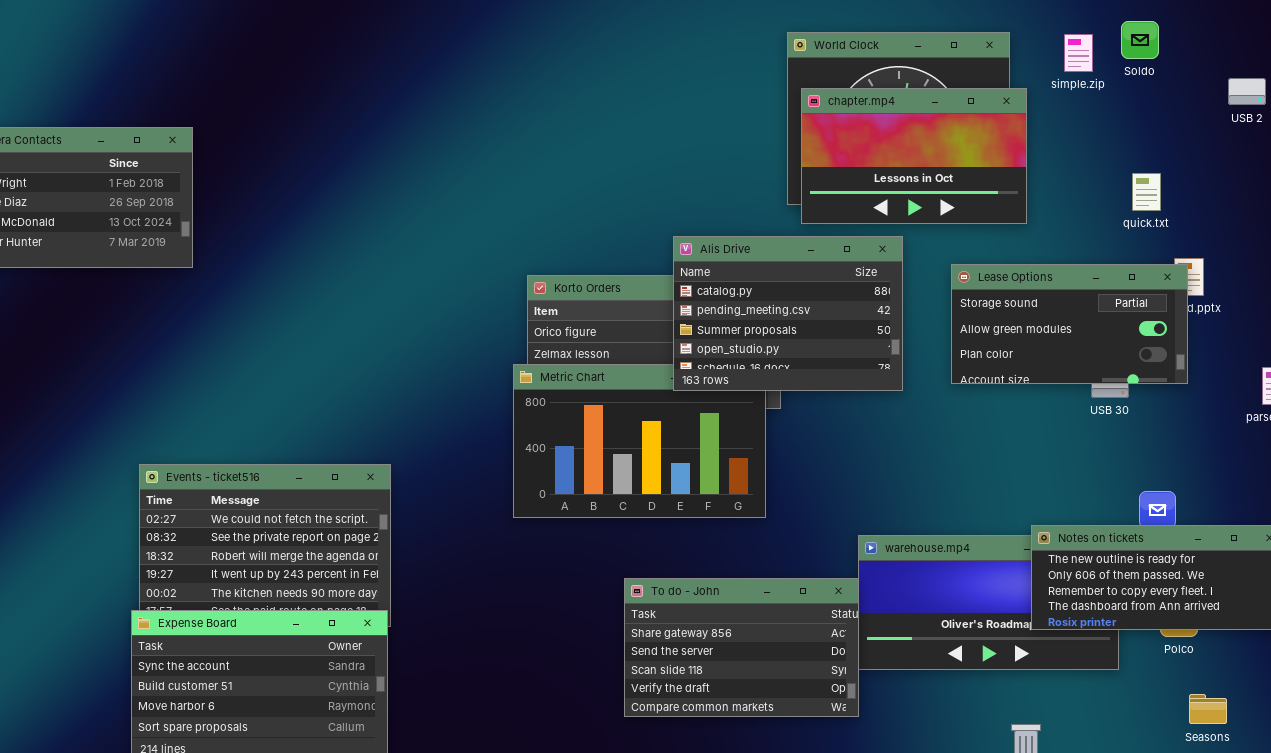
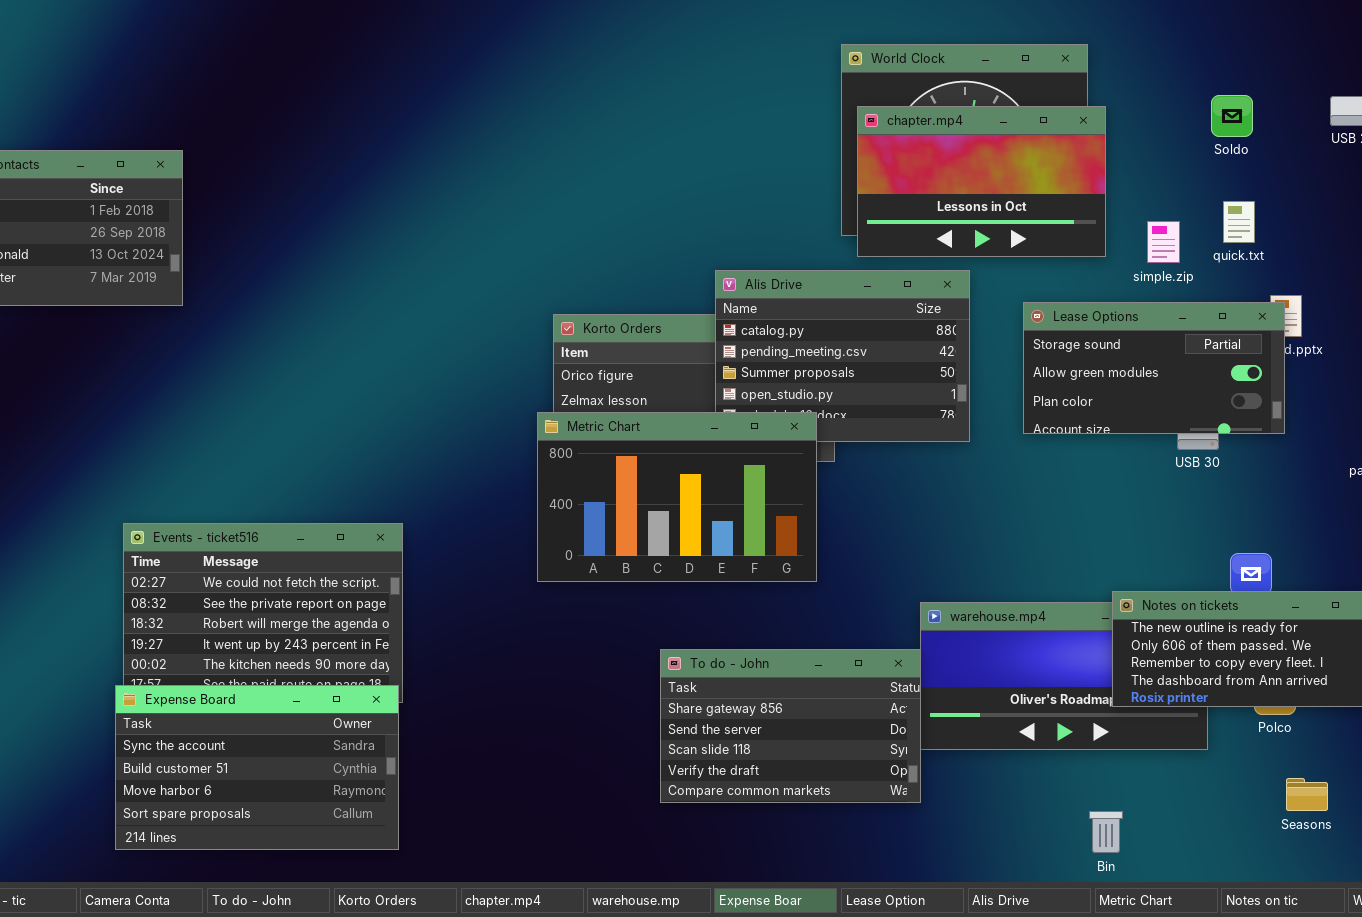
Soldo: [1121,21,1159,59] -> [1211,95,1253,137], moved
simple.zip: [1064,34,1093,72] -> [1147,221,1180,263], moved
Metric Chart: [513,364,766,518] -> [537,412,817,582], raised

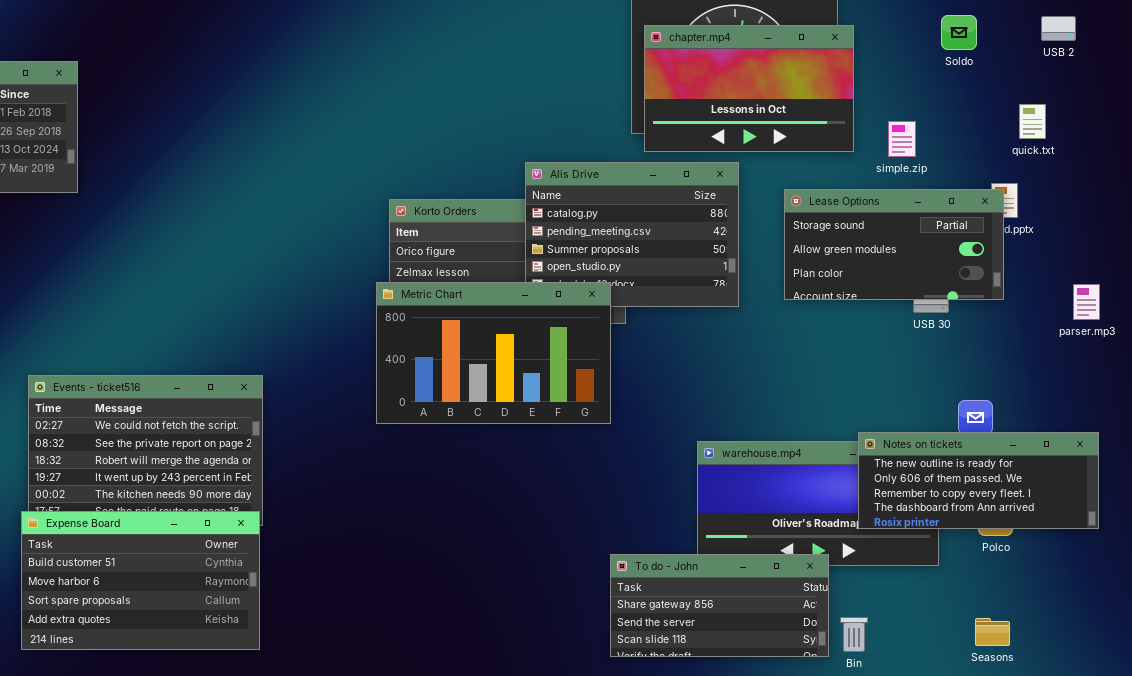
quick.txt: [1223,201,1255,243] -> [1019,104,1046,139], moved
To do - John: [660,649,921,803] -> [610,554,829,657], moved, resized
Expense Board: [115,685,399,850] -> [21,511,260,650], scrolled down 1 row
Seasons: [1286,778,1328,811] -> [975,618,1010,646], moved

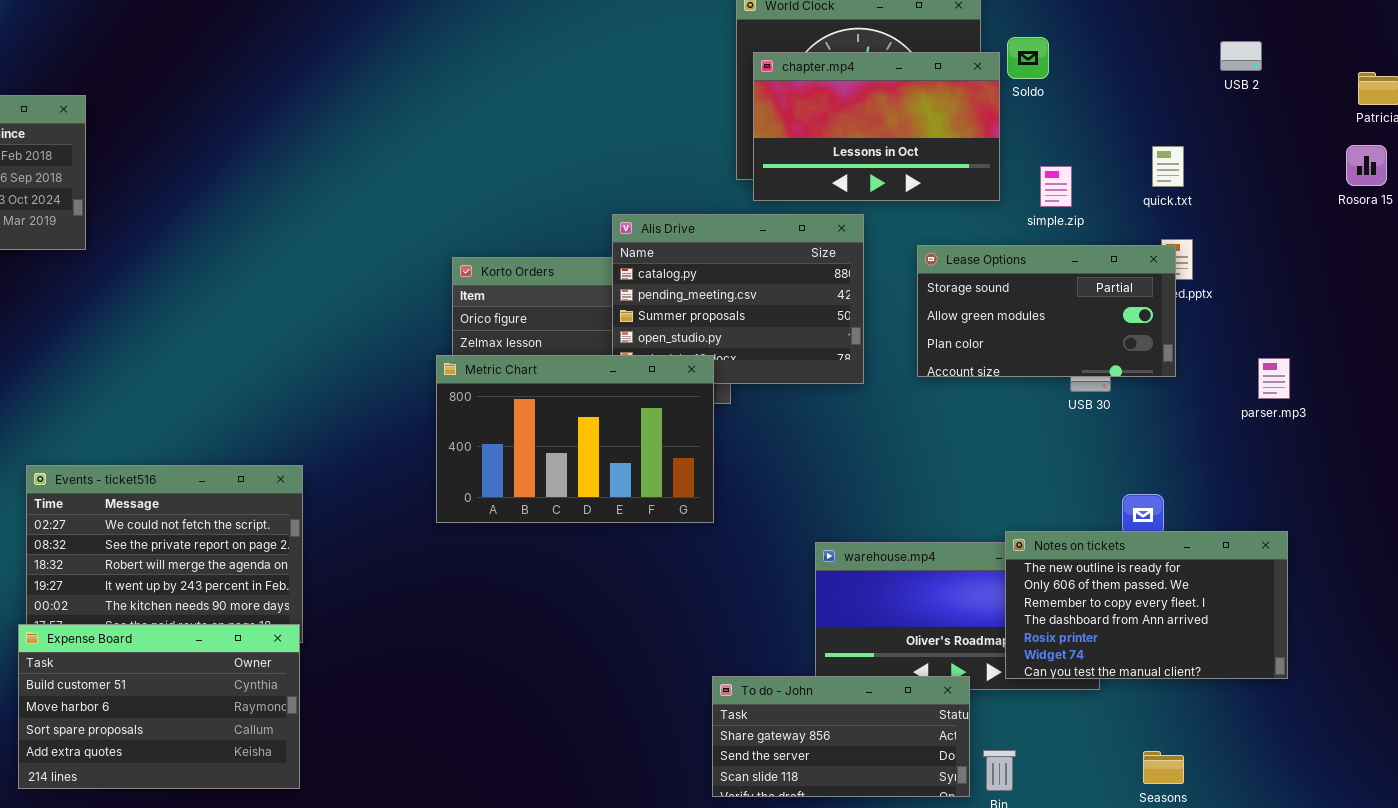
Soldo: [941,15,977,50] -> [1007,37,1049,79], moved
quick.txt: [1019,104,1046,139] -> [1152,146,1184,187], moved
Notes on tickets: [858,432,1099,529] -> [1005,531,1288,679], resized

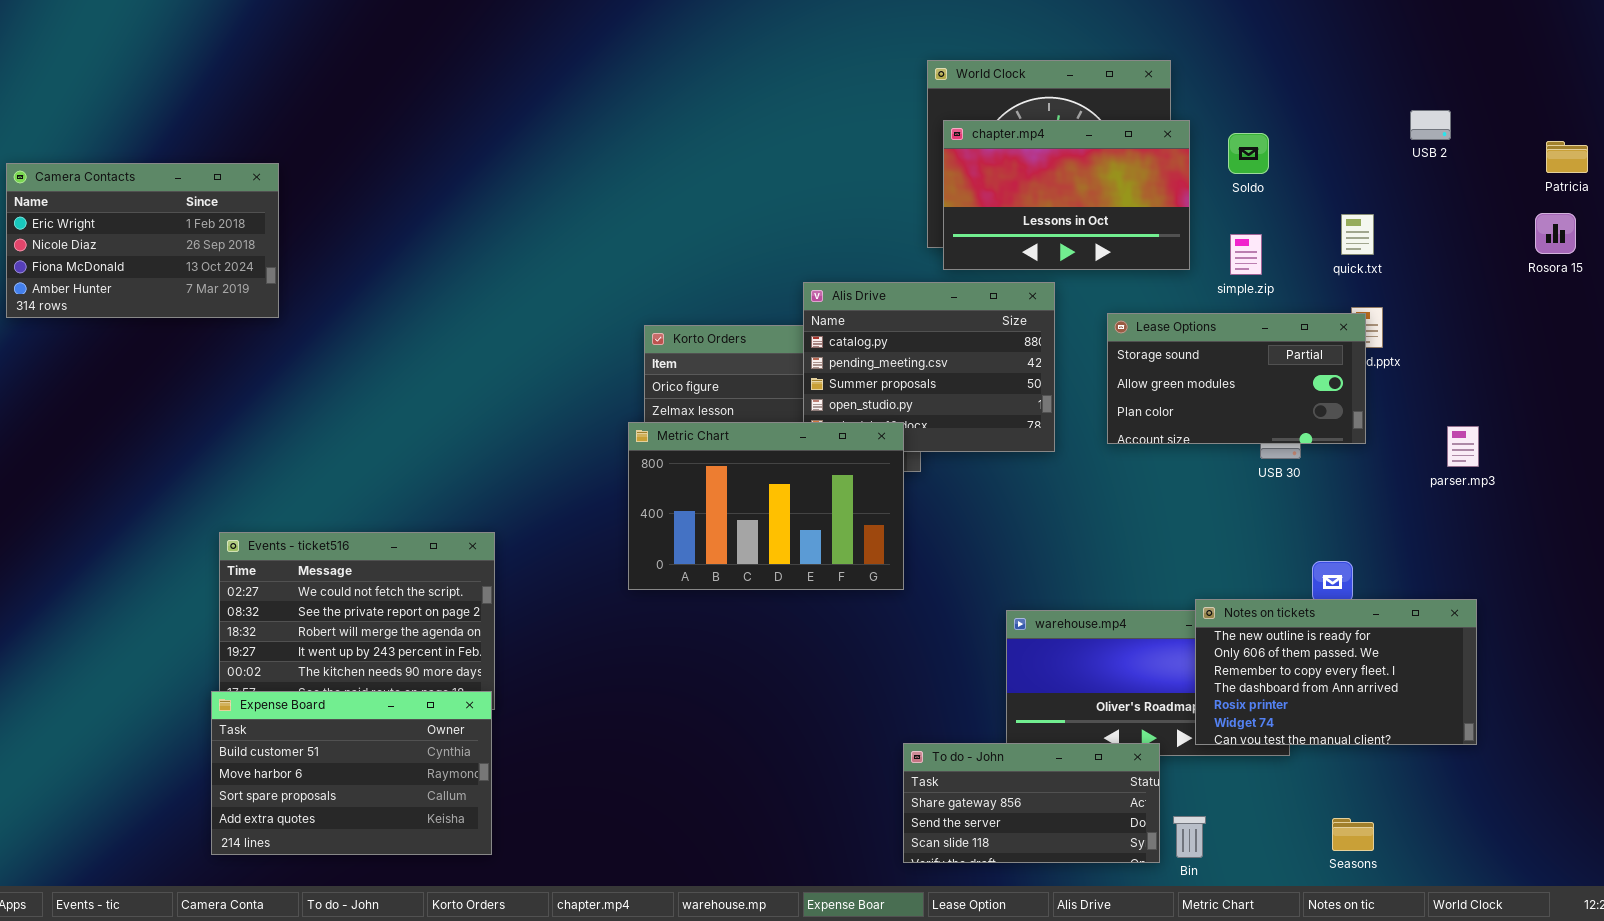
Soldo: [1007,37,1049,79] -> [1228,133,1269,174], moved

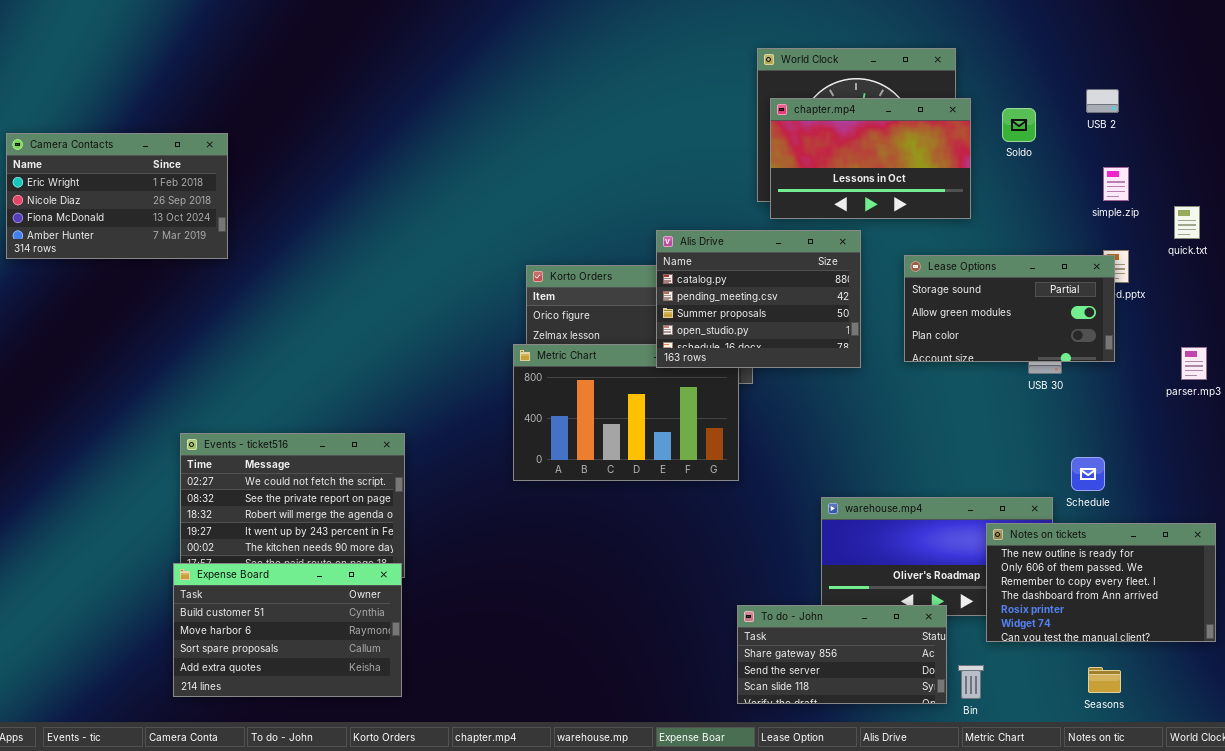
USB 2: [1410,110,1451,140] -> [1086,89,1119,113], moved
quick.txt: [1341,214,1374,255] -> [1174,206,1200,239], moved
simple.zip: [1230,234,1262,275] -> [1103,167,1129,201], moved
Alis Drive: [803,282,1055,452] -> [656,230,861,368], raised
Notes on tickets: [1195,599,1477,745] -> [986,523,1216,642], moved

